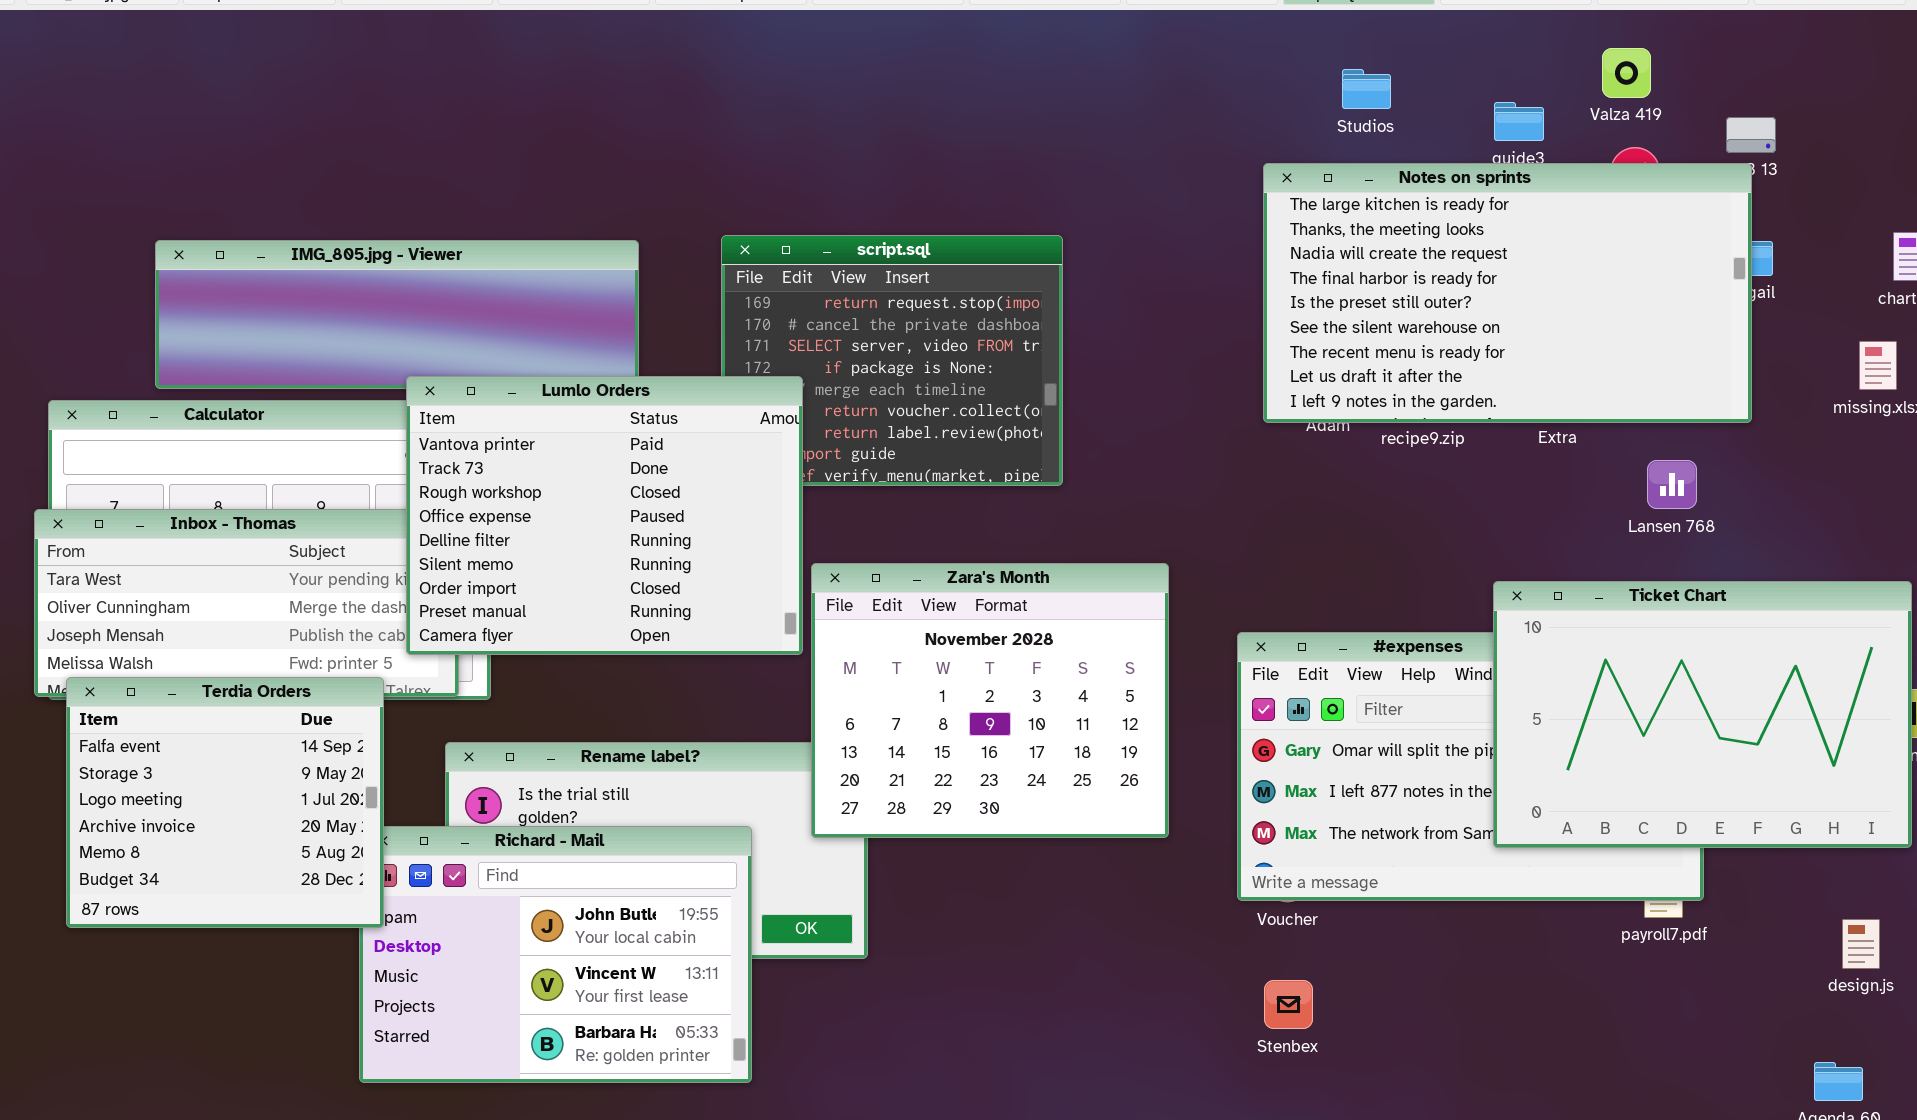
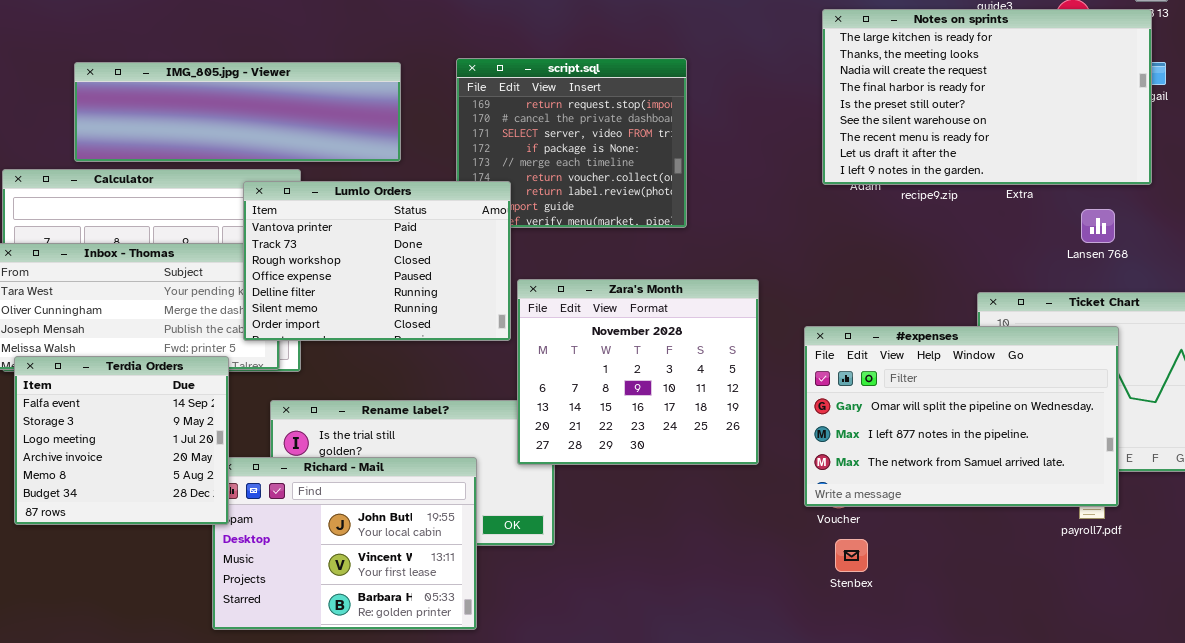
Lumlo Orders: [406,376,803,655] -> [243,181,511,341], resized
#expenses: [1237,632,1704,901] -> [804,326,1119,507], raised
Stenbex: [1264,980,1313,1029] -> [835,539,868,572], moved

